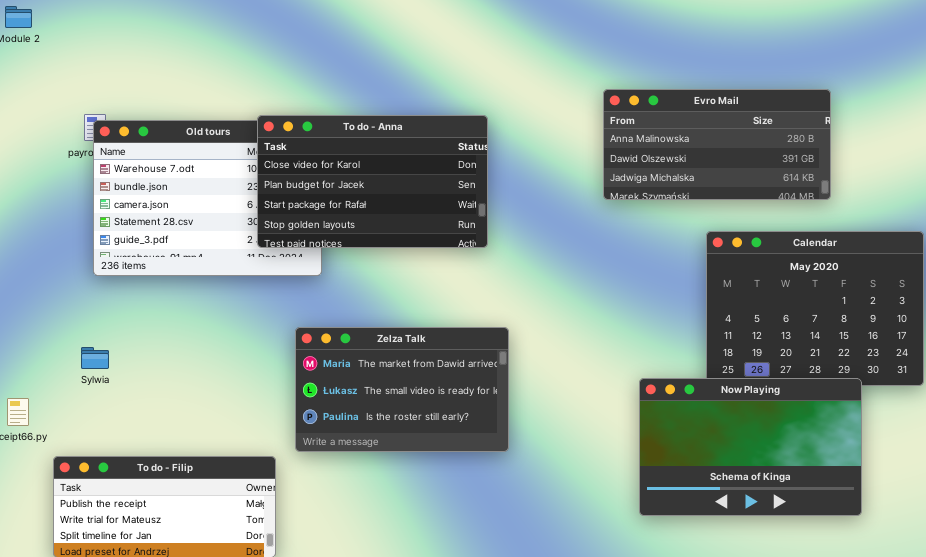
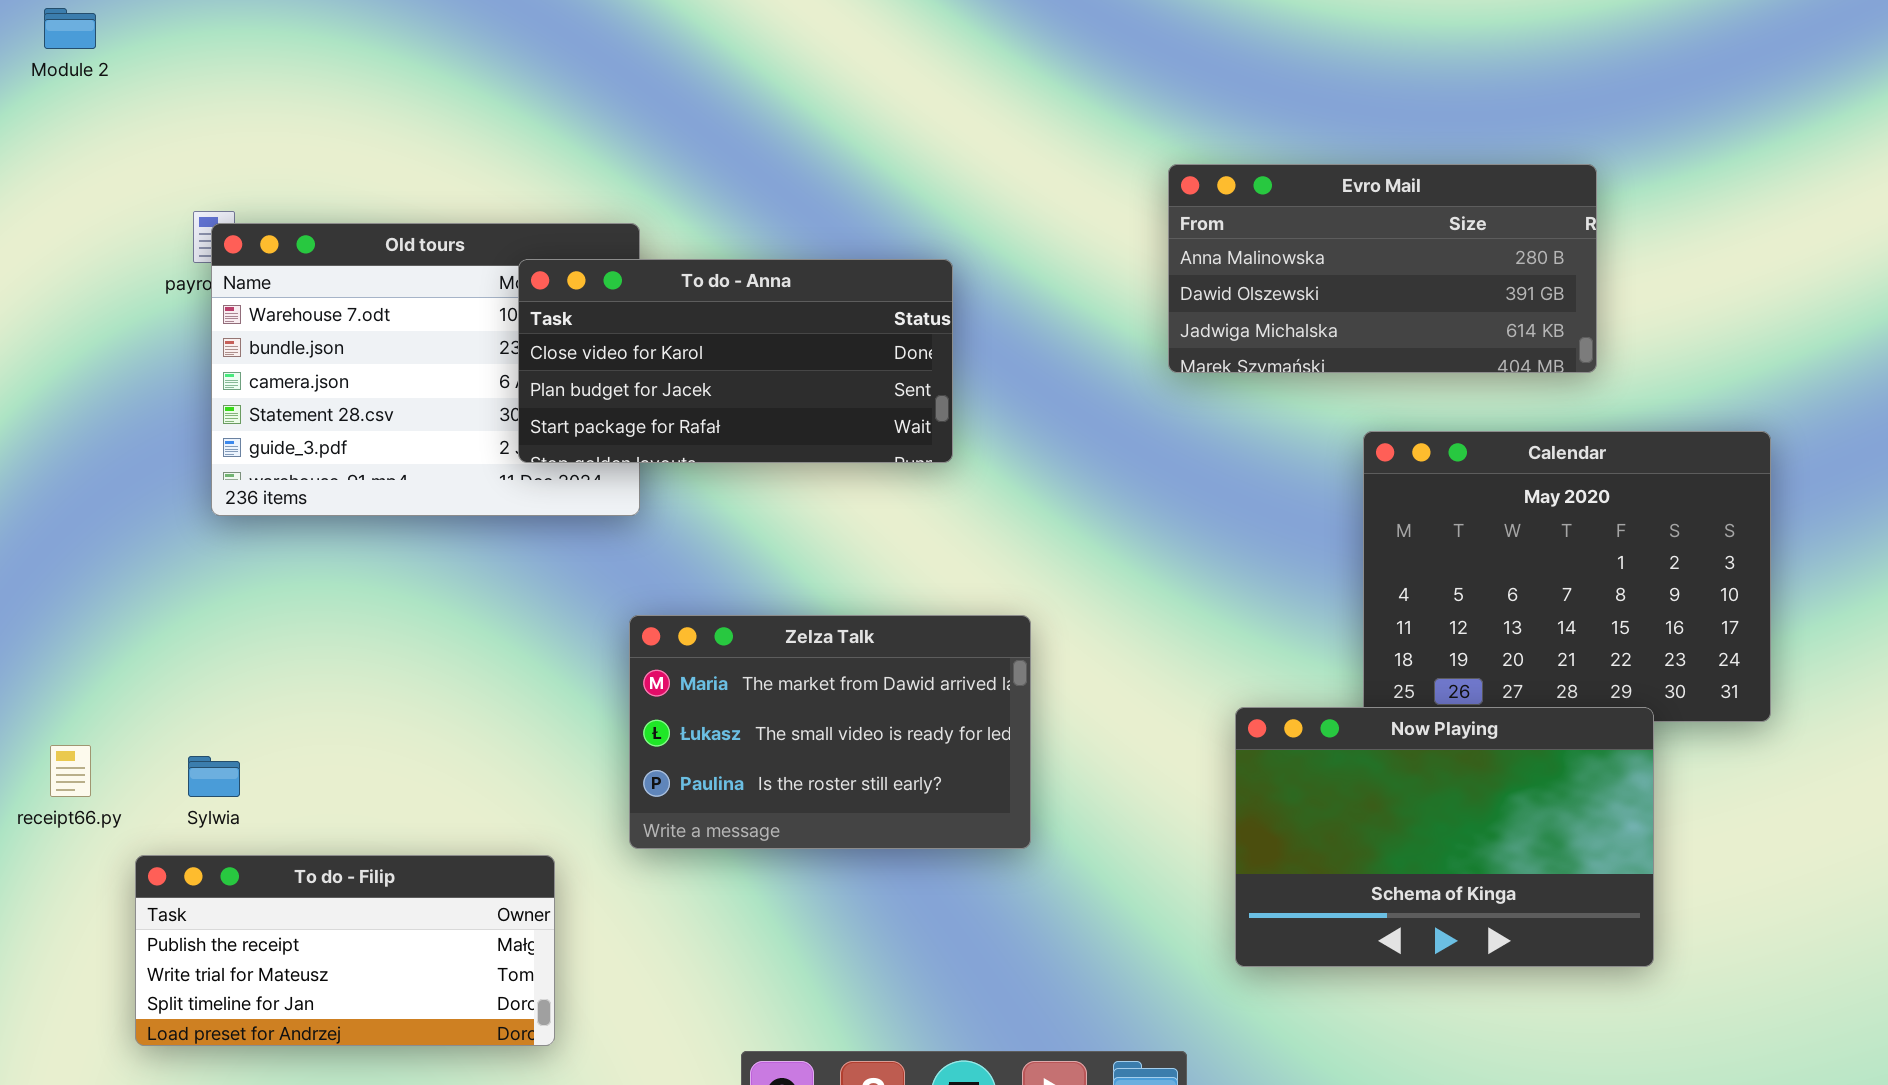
To do - Anna: [257,115,488,248] -> [518,259,953,463], resized
Zelza Talk: [295,327,509,452] -> [629,615,1031,849], moved
Sylwia: [81,347,109,369] -> [188,756,240,797], moved

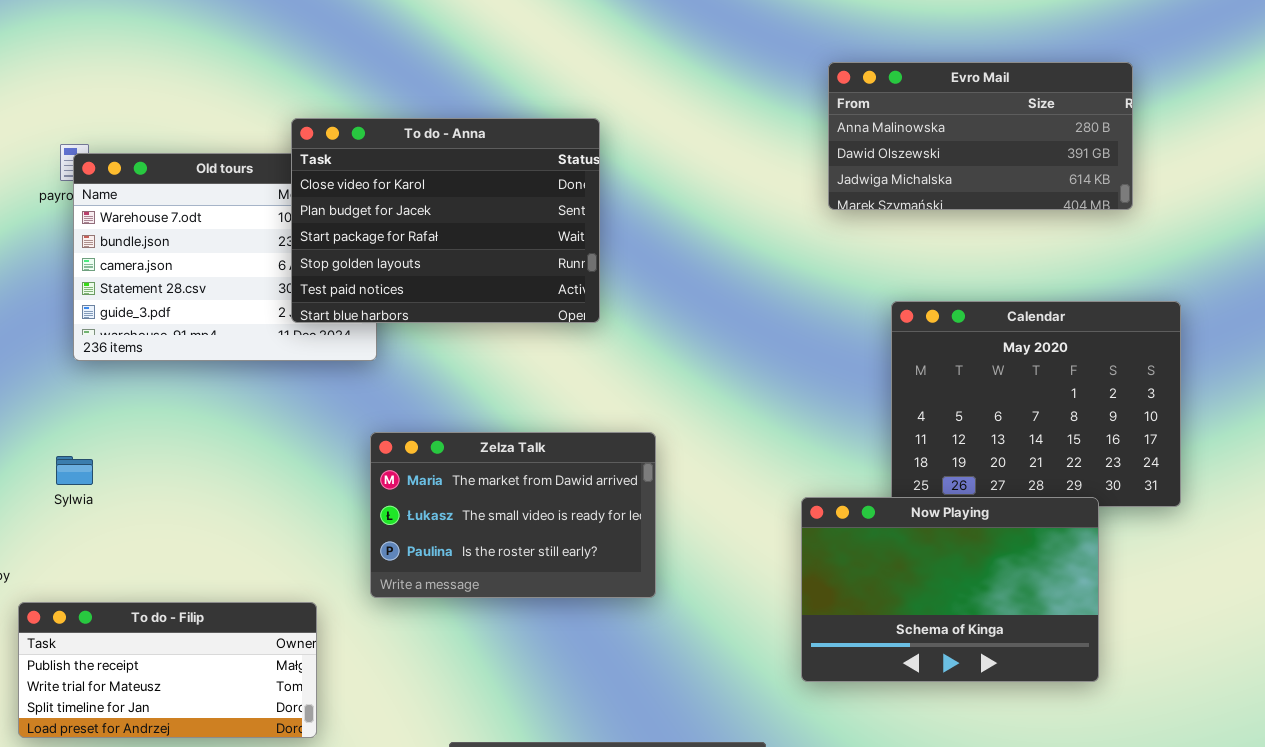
Evro Mail: [1168,164,1597,373] -> [828,62,1133,210], moved
To do - Anna: [518,259,953,463] -> [291,118,600,323], resized
Sylwia: [188,756,240,797] -> [56,456,93,485], moved

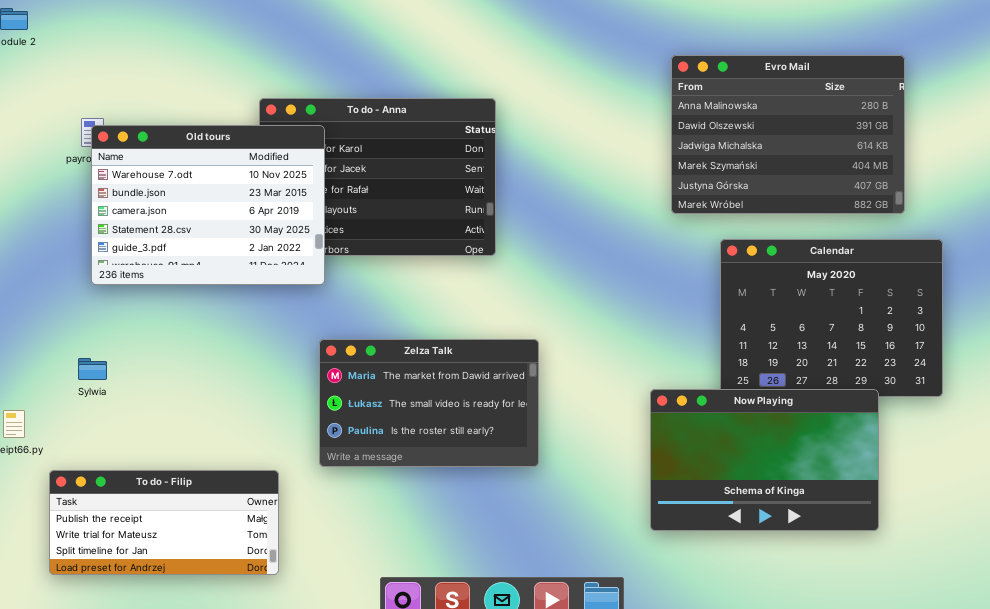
Evro Mail: [828,62,1133,210] -> [671,55,905,214], resized
Old tours: [73,153,377,361] -> [91,125,325,285], raised

